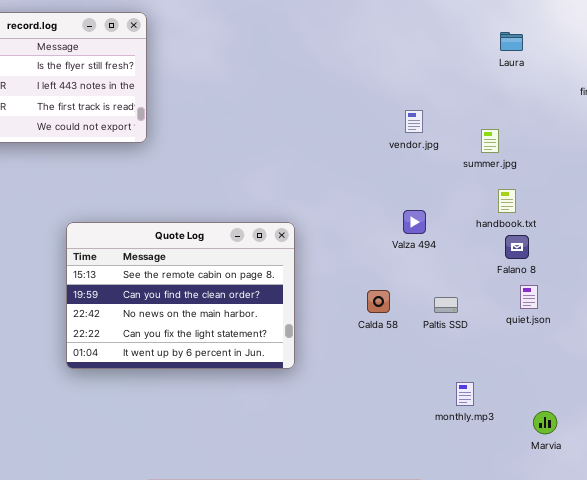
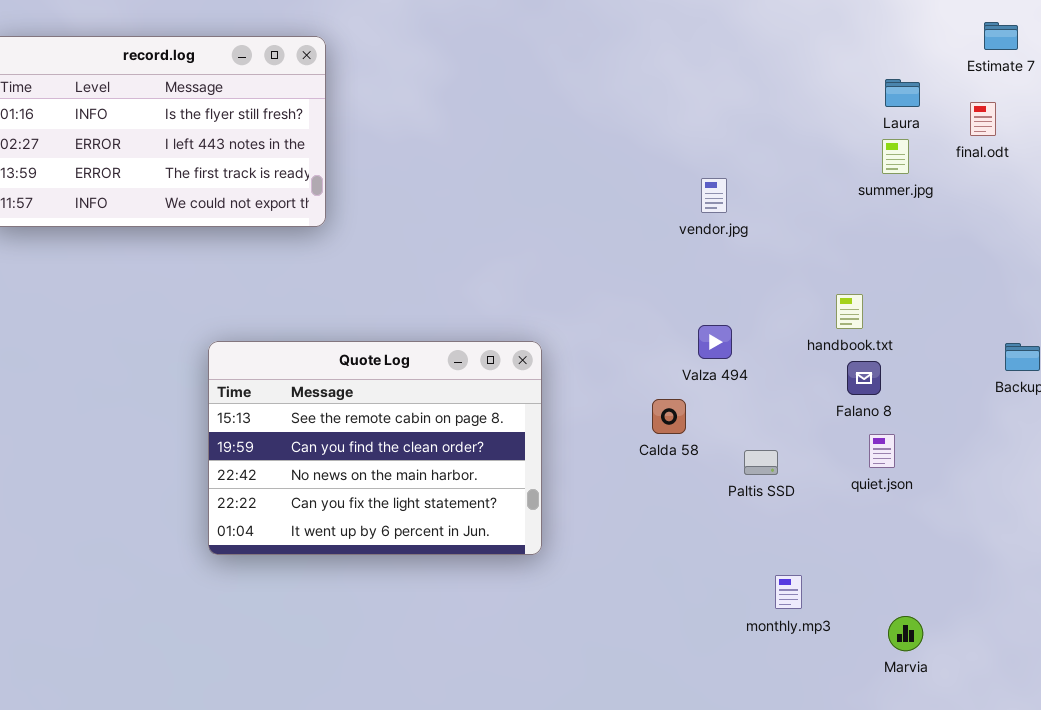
Laura: [500,32,523,51] -> [885,79,920,107], moved
summer.jpg: [481,129,499,153] -> [882,139,909,174], moved
Calda 58: [367,290,390,313] -> [652,399,686,434], moved

